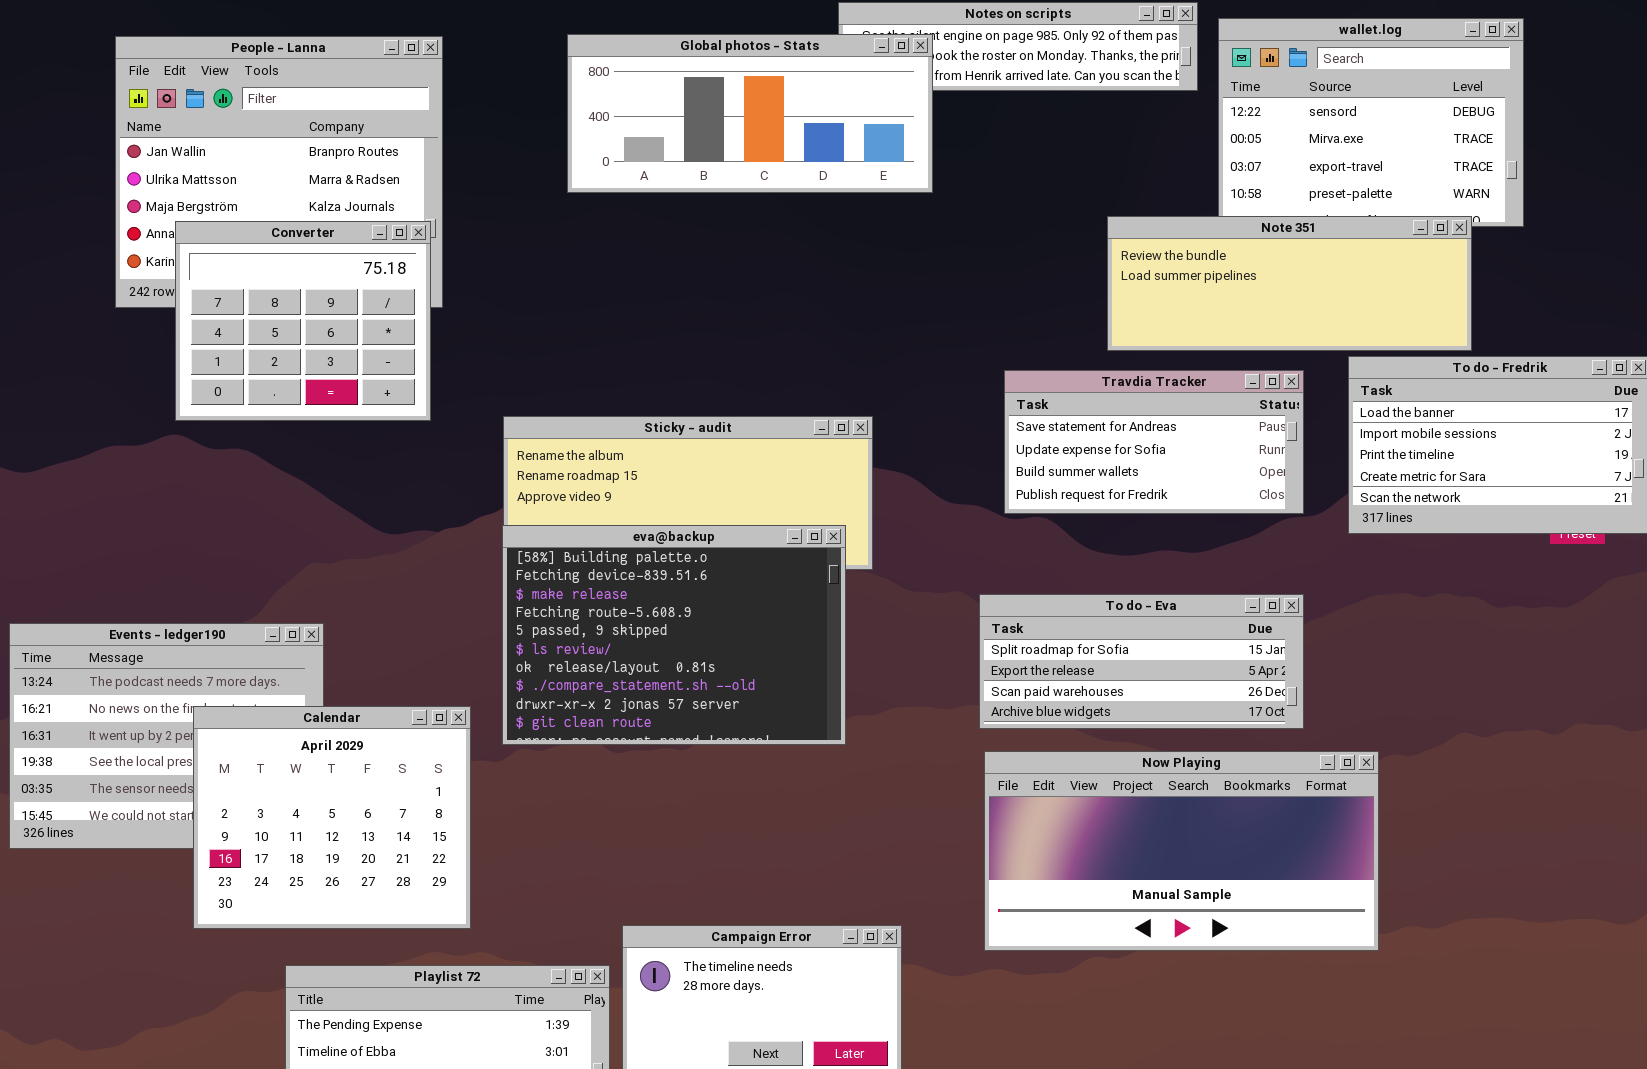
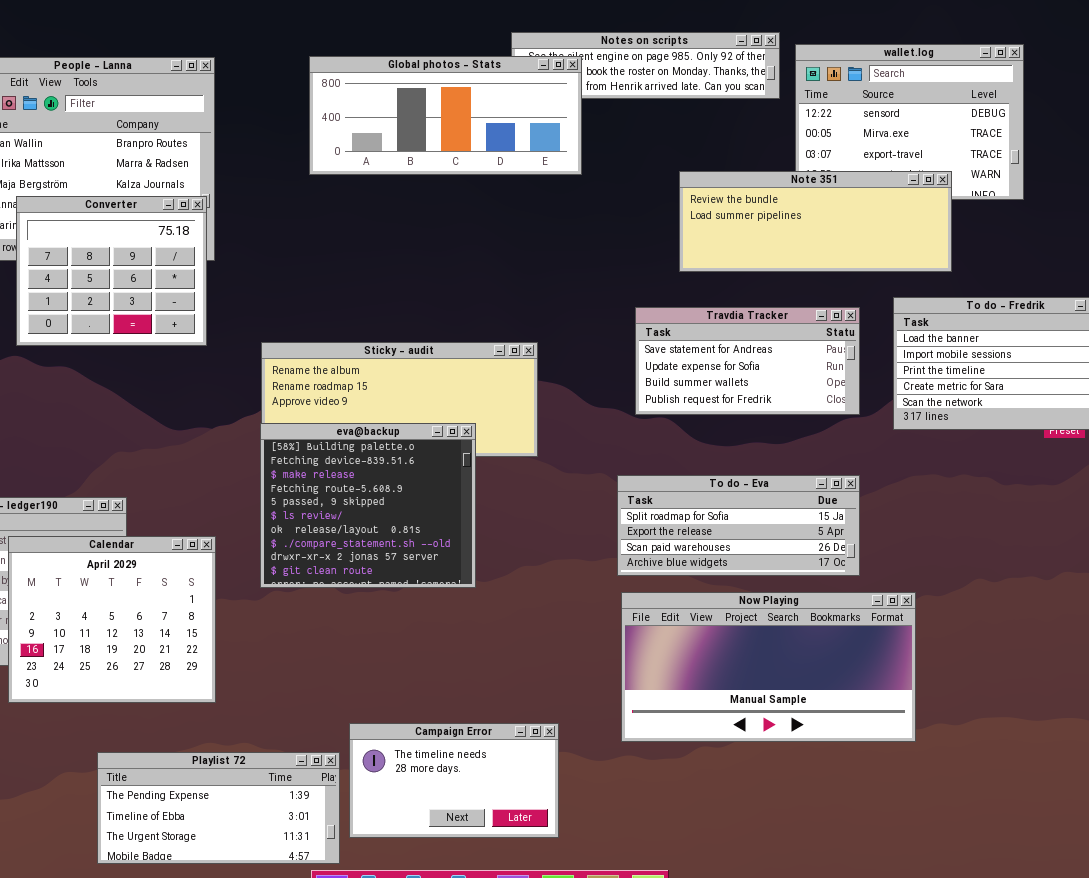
Note 351: [1107,216,1472,351] -> [679,171,952,272], moved
eva@backup: [502,525,846,745] -> [260,423,476,588], resized
Calendar: [193,706,471,929] -> [8,536,216,703], moved

